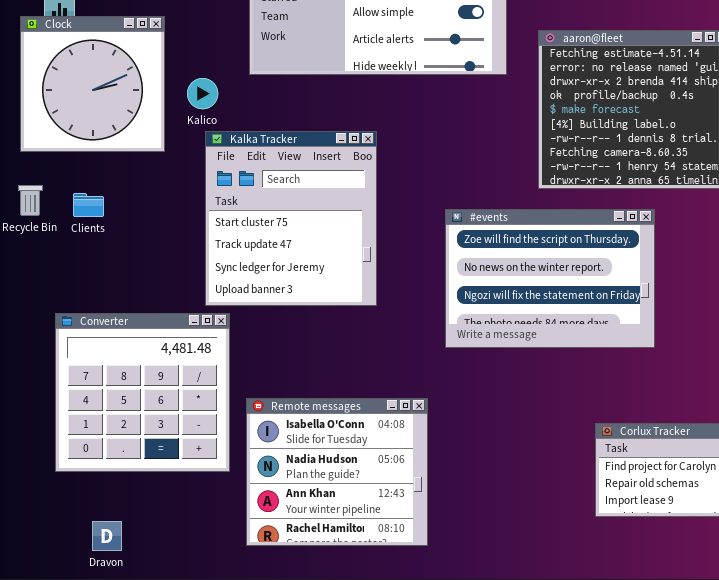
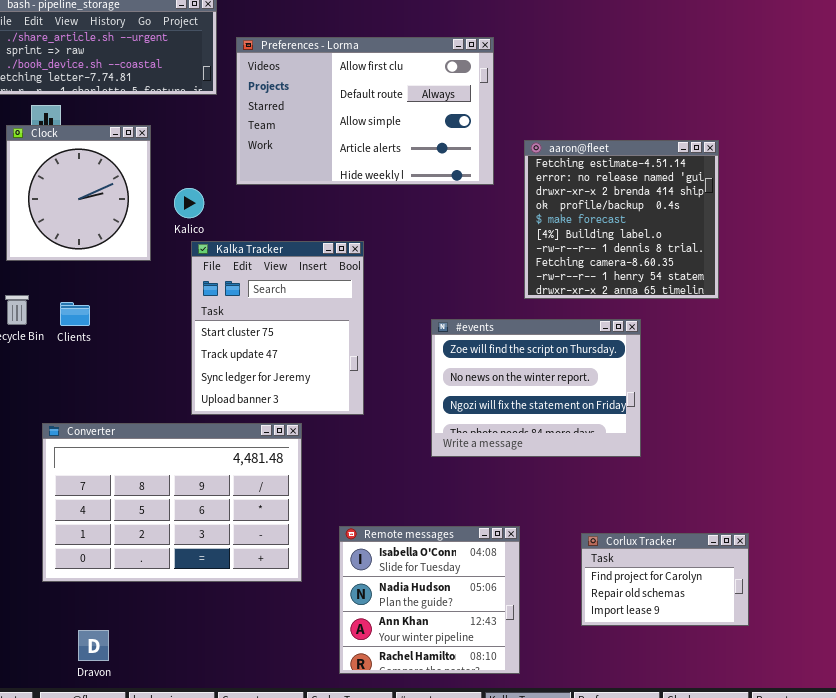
Converter: [55,313,230,472] -> [42,423,302,582], resized
Remote messages: [246,398,428,546] -> [339,526,520,674], moved

